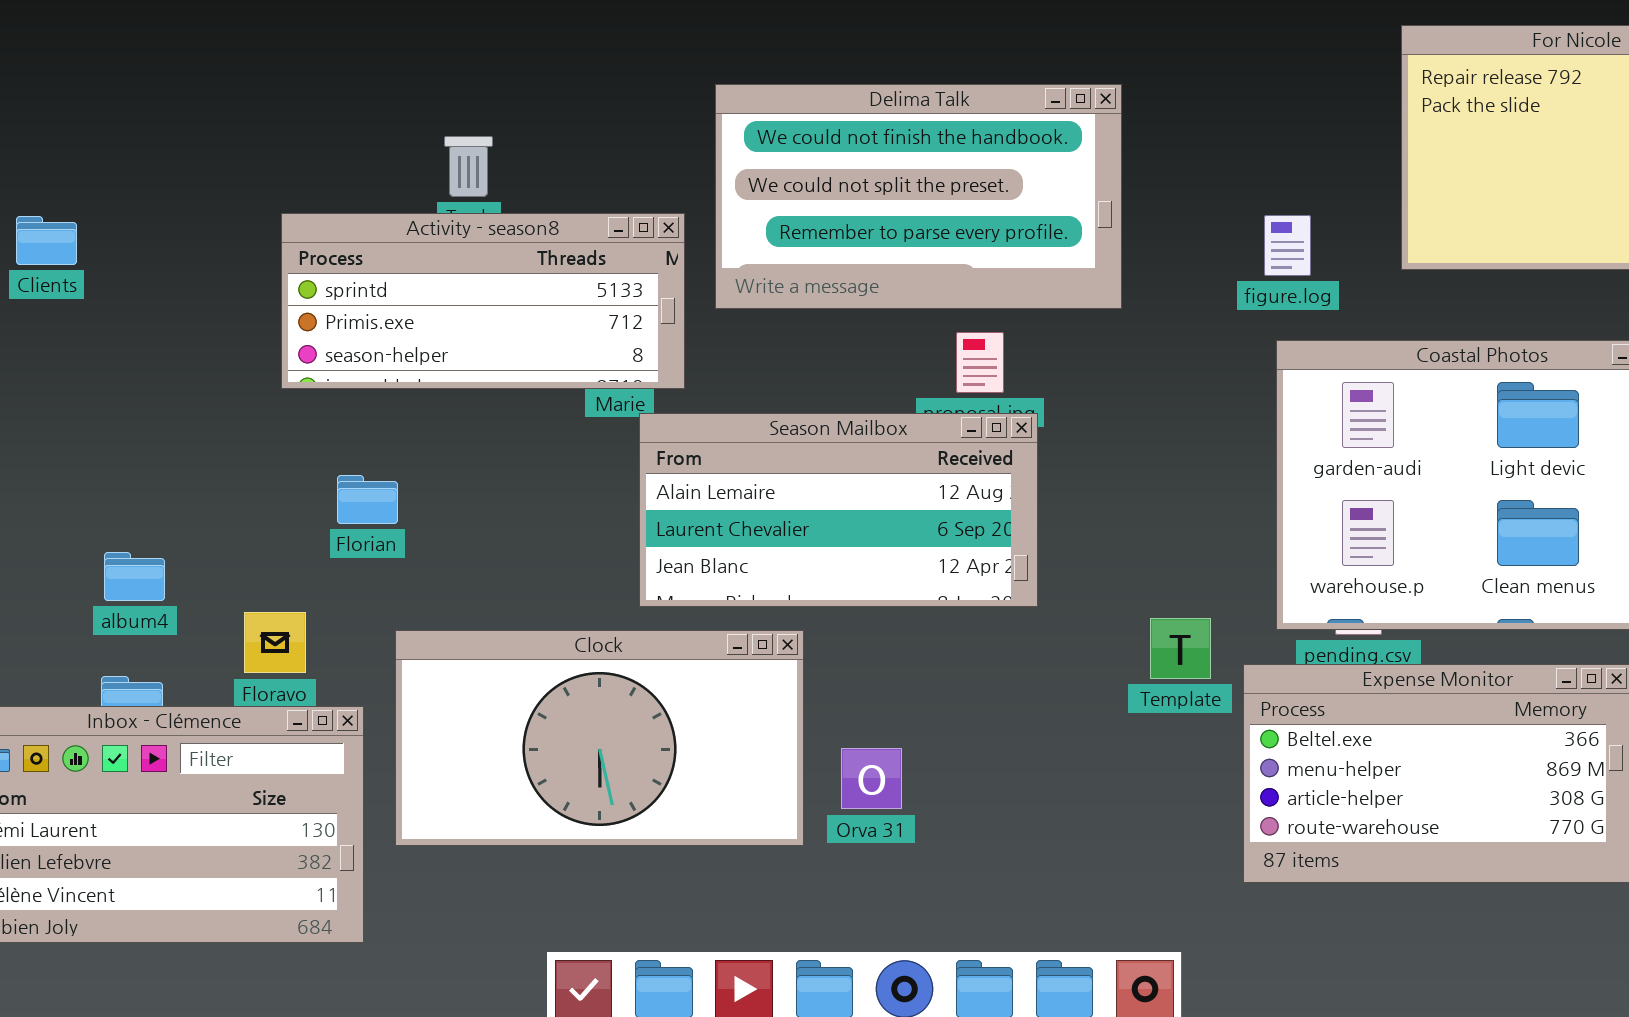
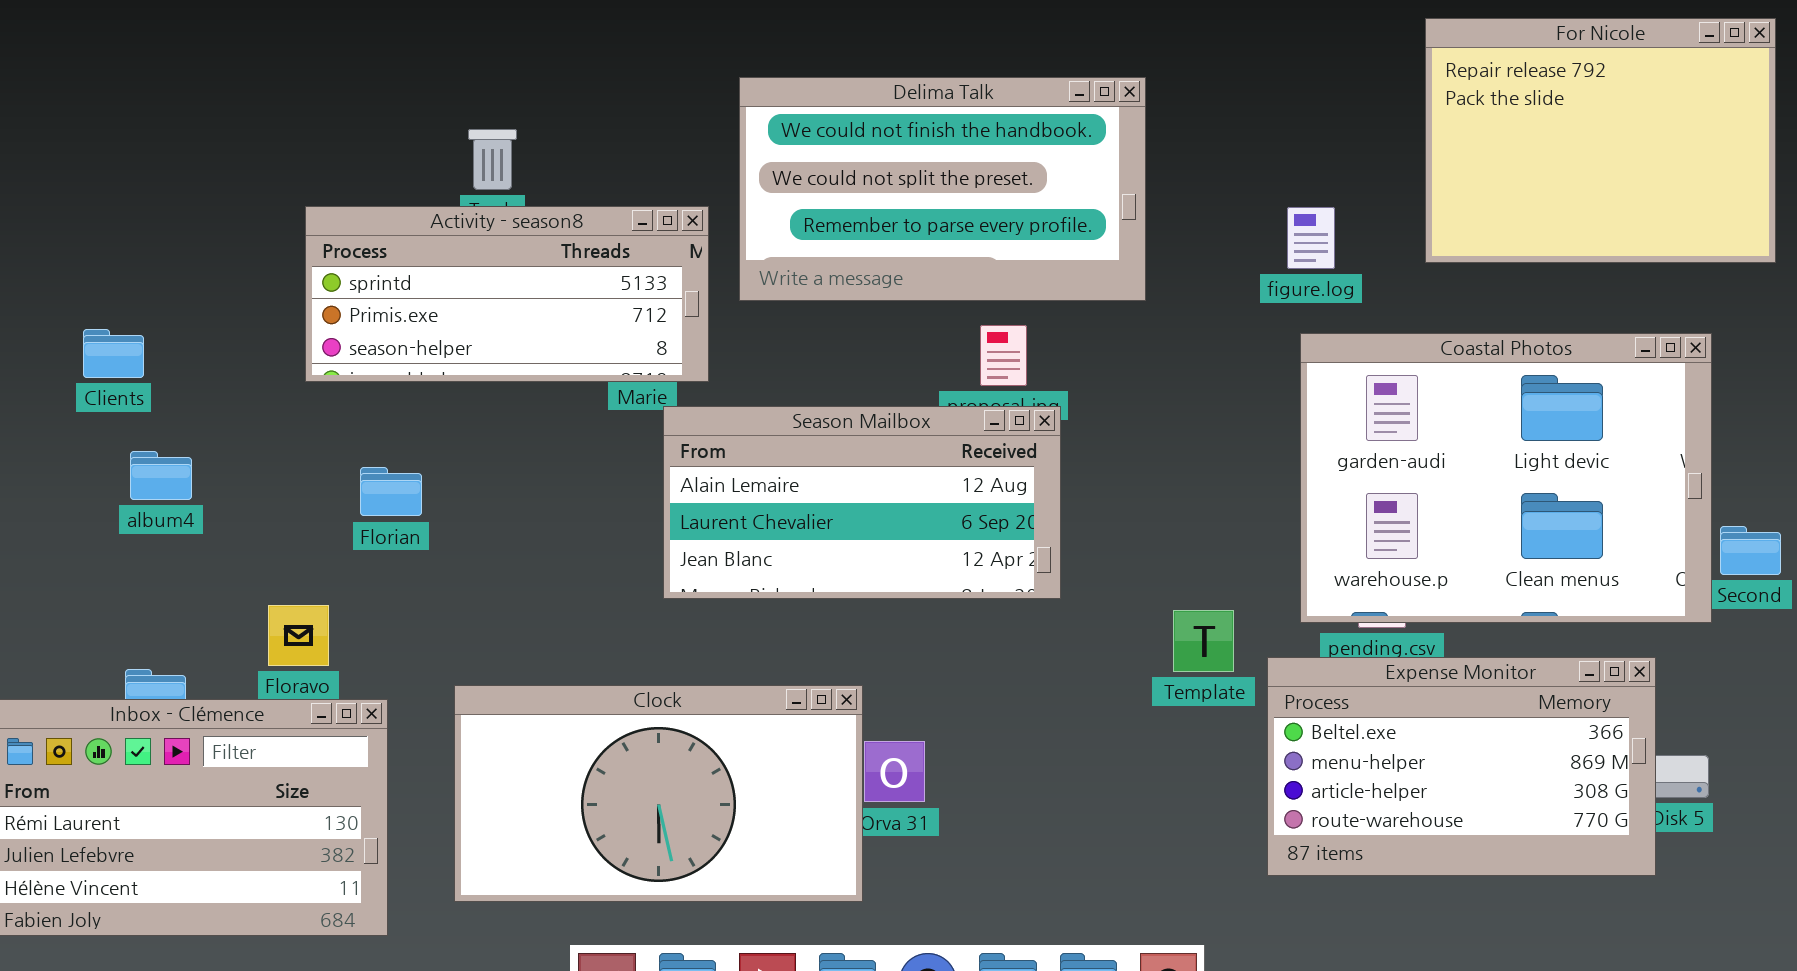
Clients: [16,216,77,265] -> [83,329,144,378], moved
album4: [104,552,165,601] -> [130,451,192,500], moved
Clock: [395,630,804,846] -> [454,685,863,902], moved

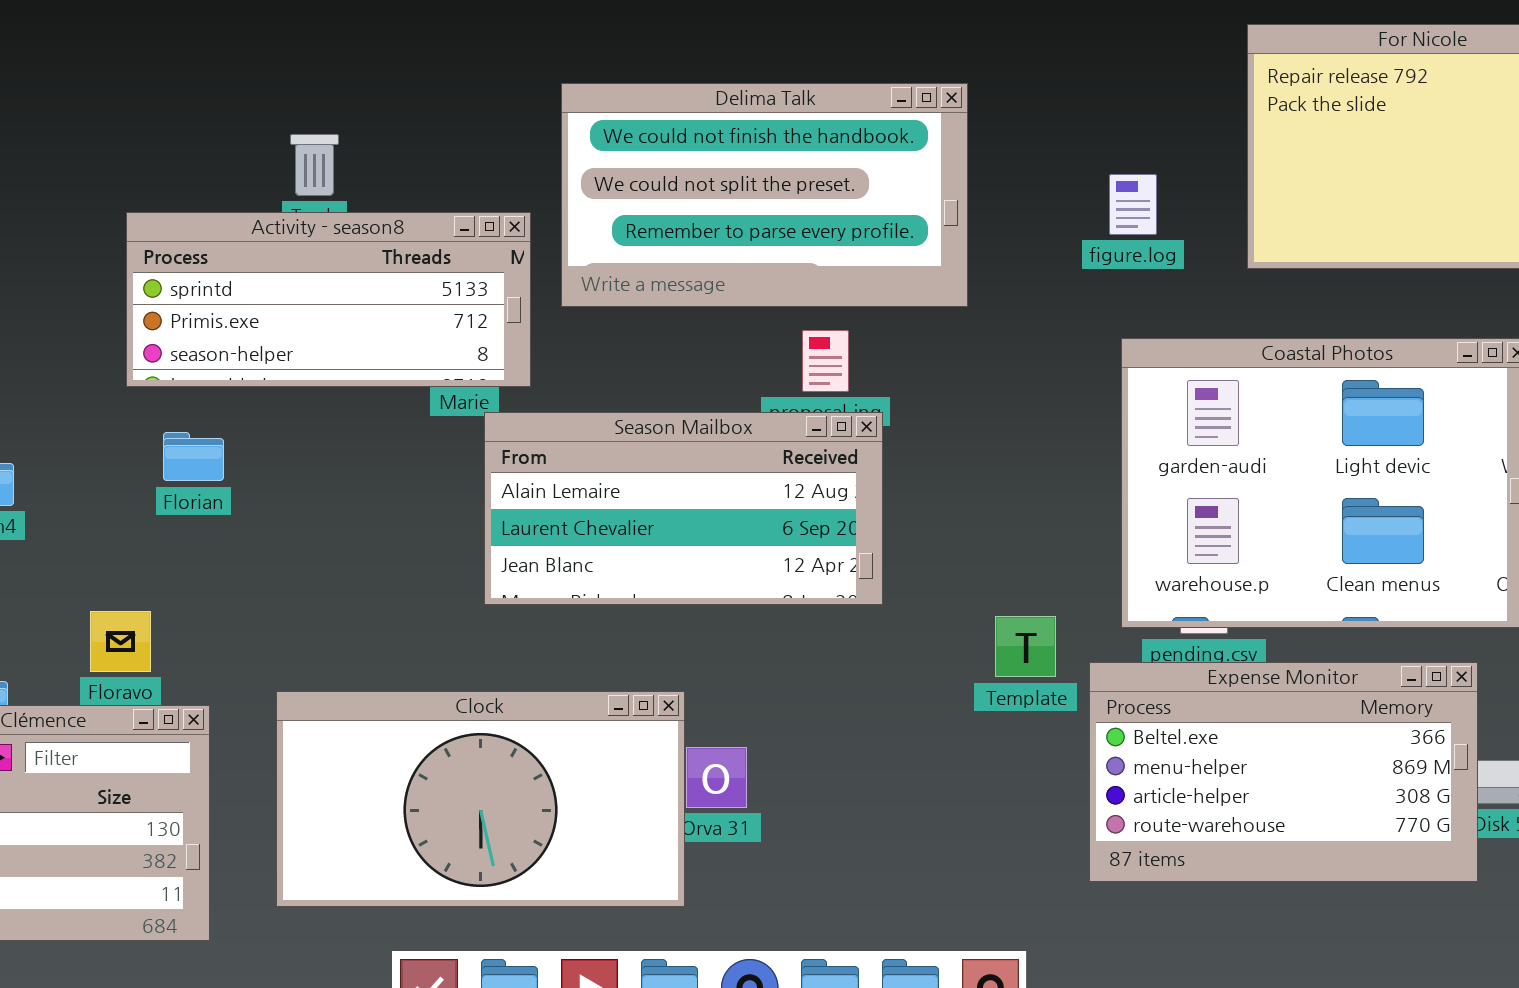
figure.log: [1287,207,1335,269] -> [1109,174,1157,235], moved
Florian: [360,467,422,516] -> [163,432,224,481], moved

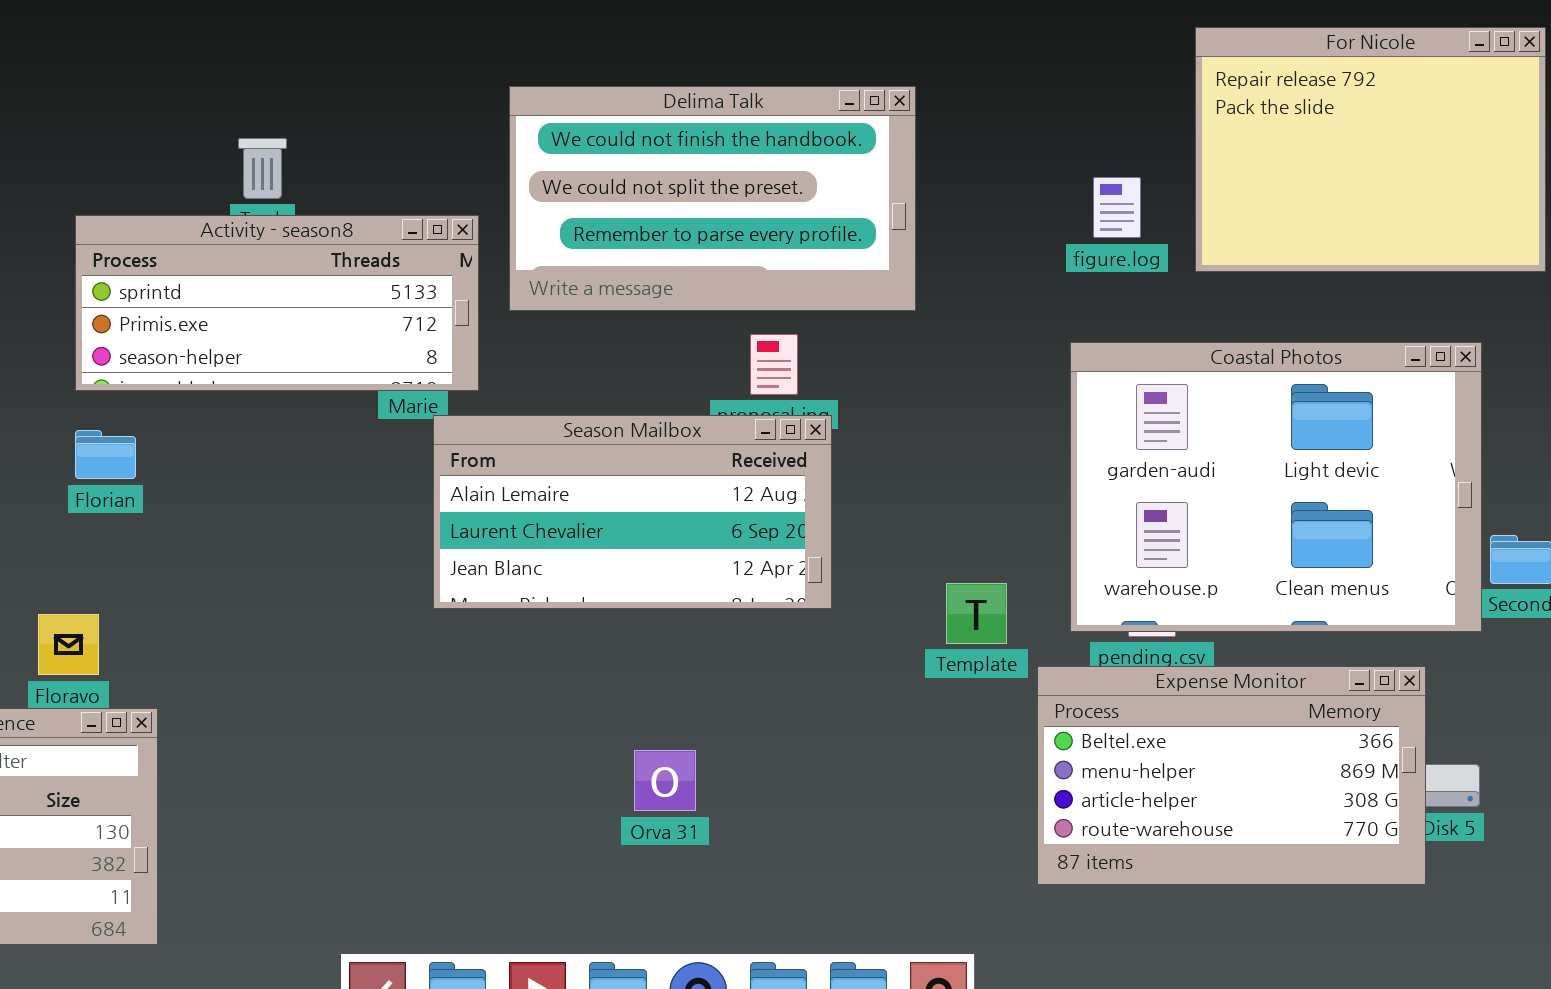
figure.log: [1109,174,1157,235] -> [1093,177,1141,238], moved
Florian: [163,432,224,481] -> [75,430,136,479], moved
Template: [995,616,1056,677] -> [946,583,1007,644], moved
Clock: [276,691,685,907] -> none, closed

